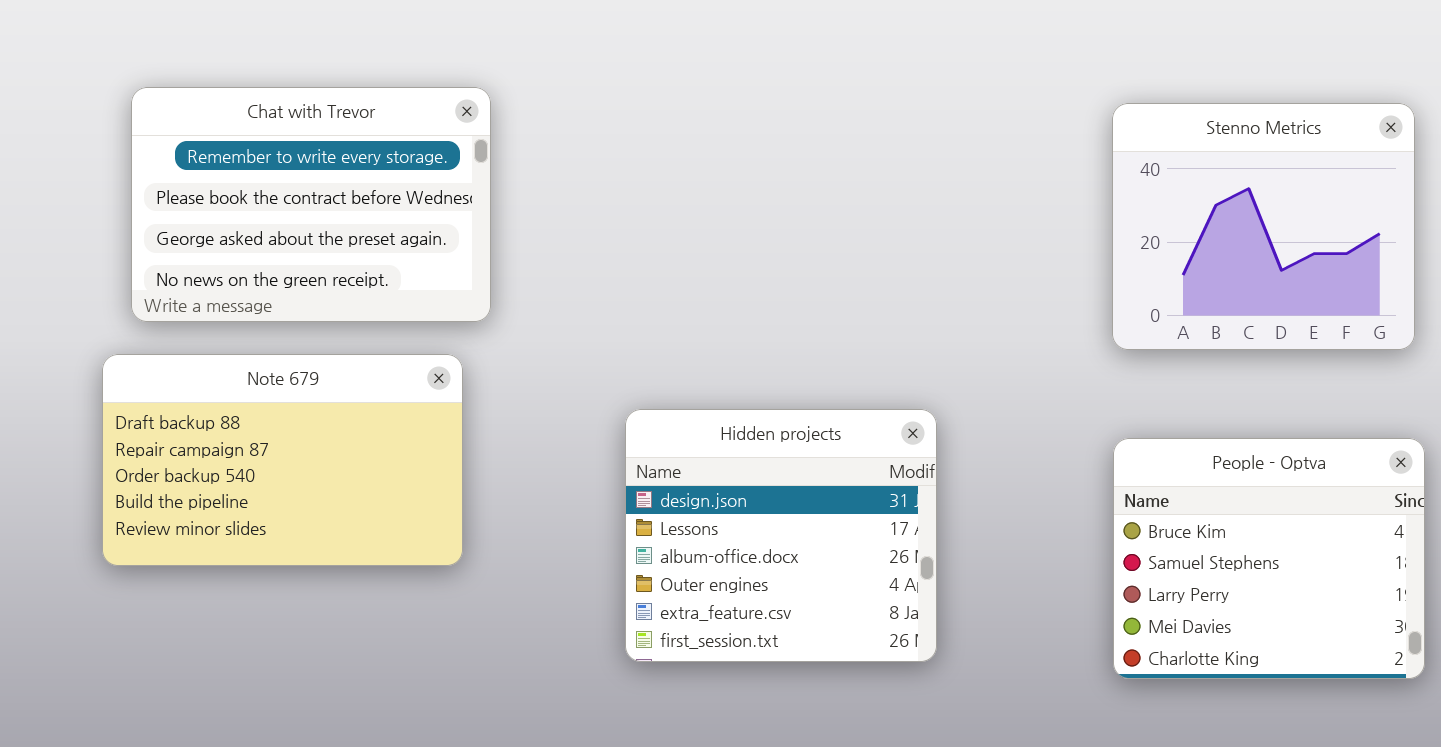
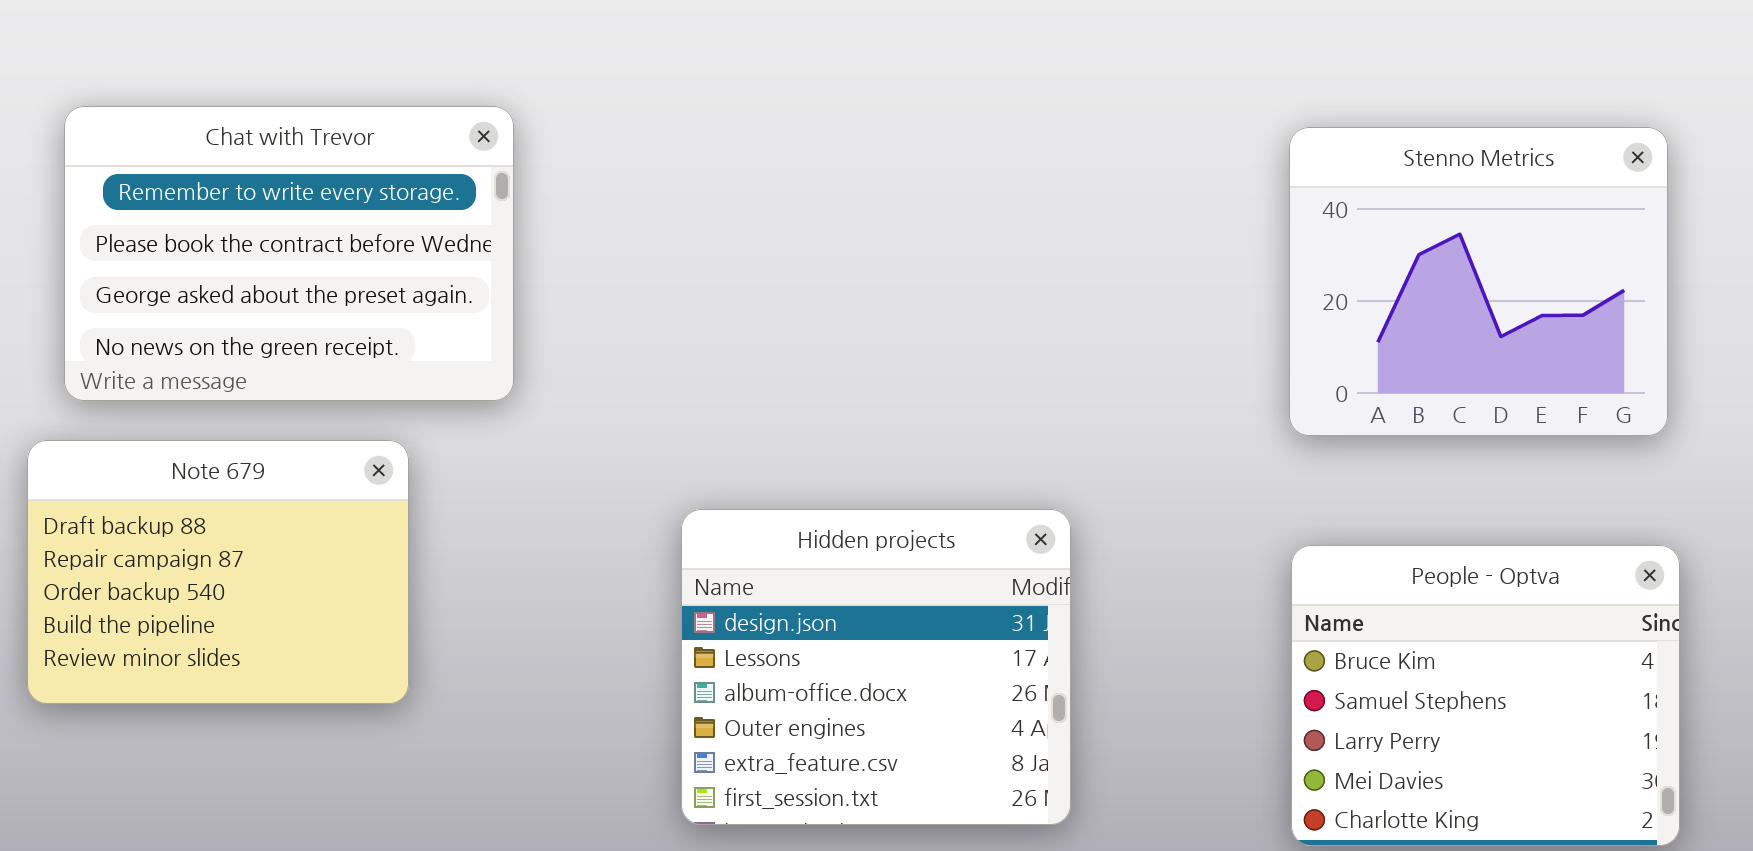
Note 679: [102,354,463,566] -> [27,440,409,704], resized

